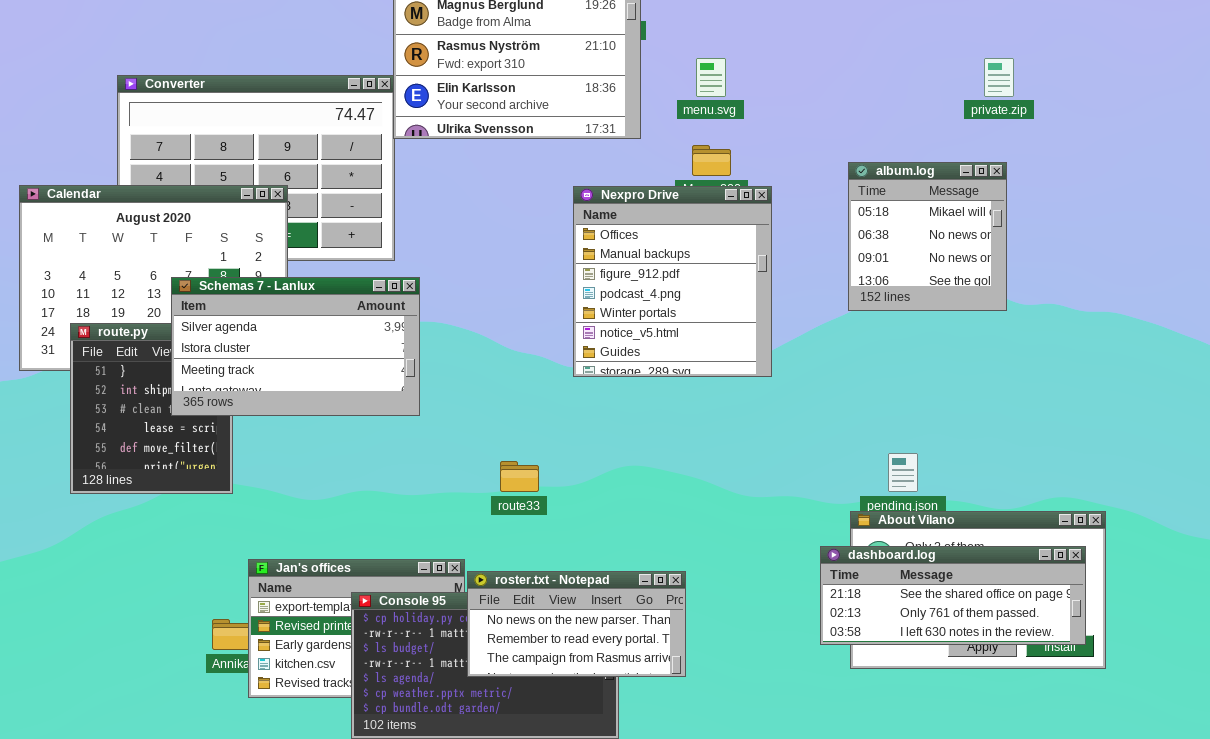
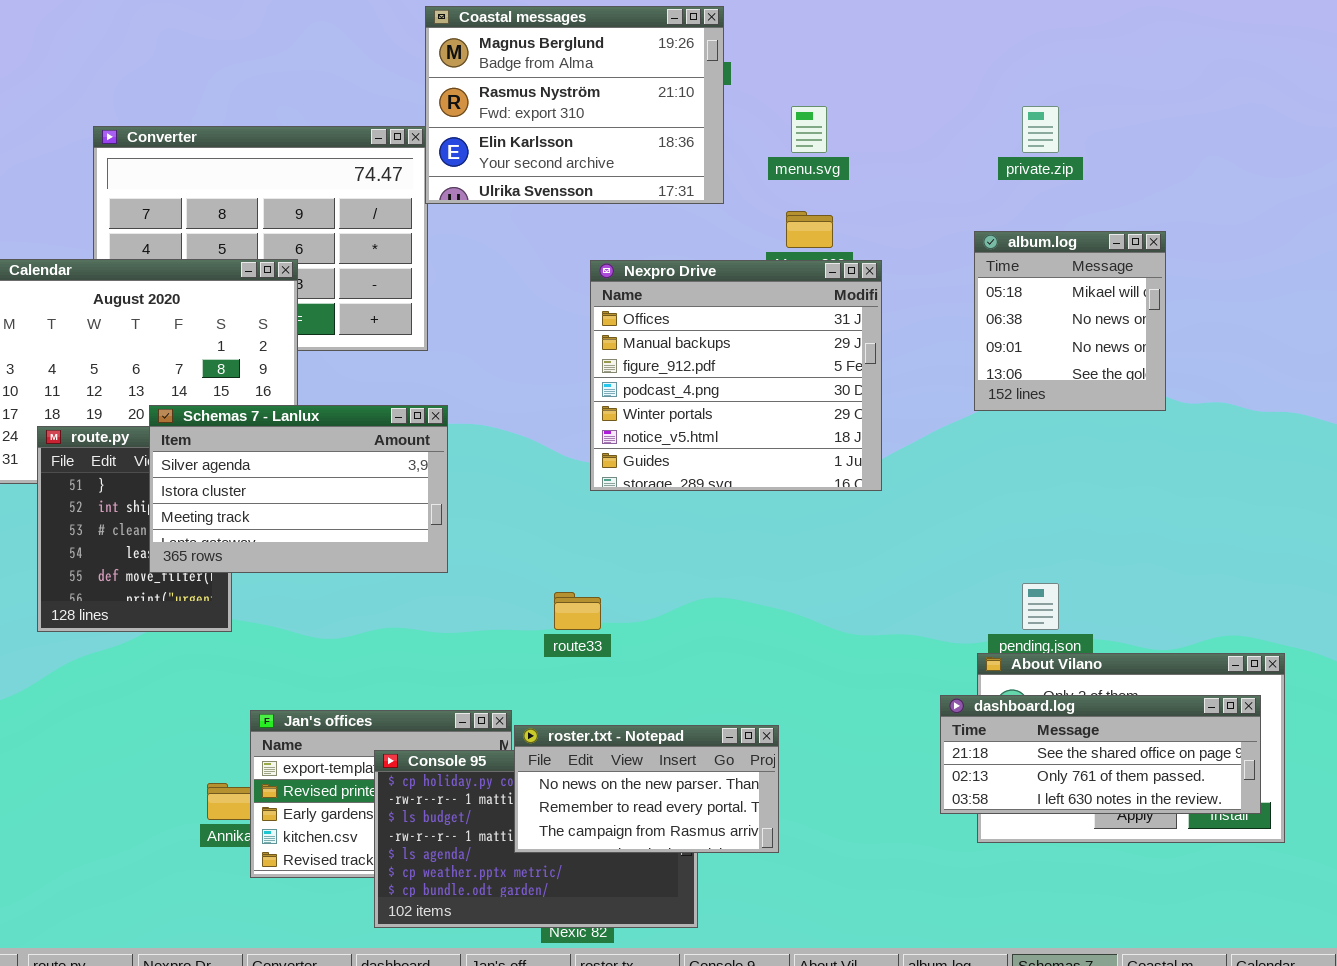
private.zip: [984,58,1014,97] -> [1022,106,1059,153], moved
Nexpro Drive: [573,186,772,377] -> [590,260,882,491], resized
Schemas 7 - Lanlux: [171,277,420,416] -> [149,405,448,573], moved

